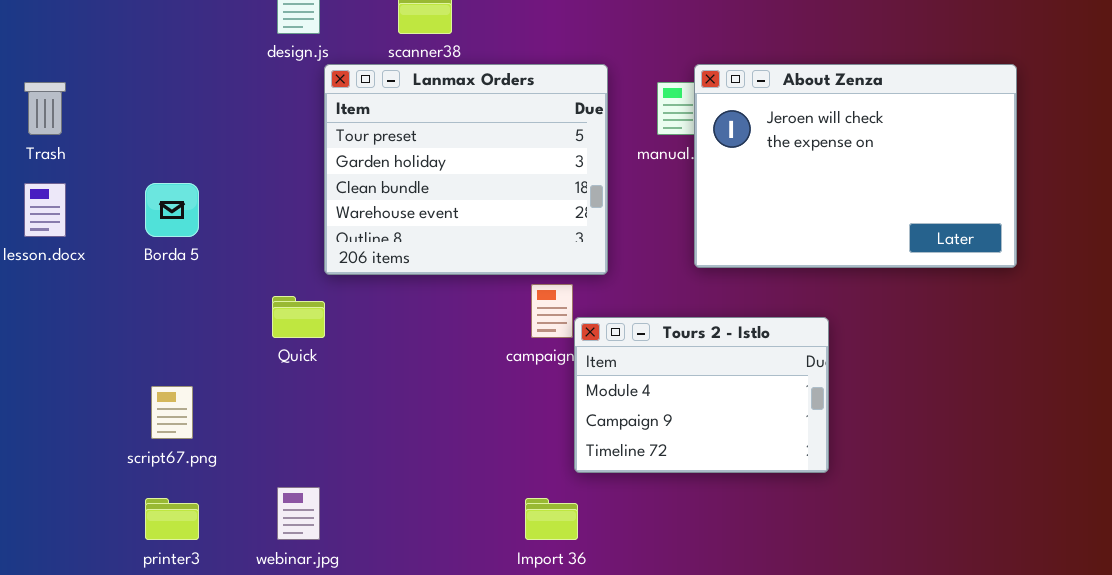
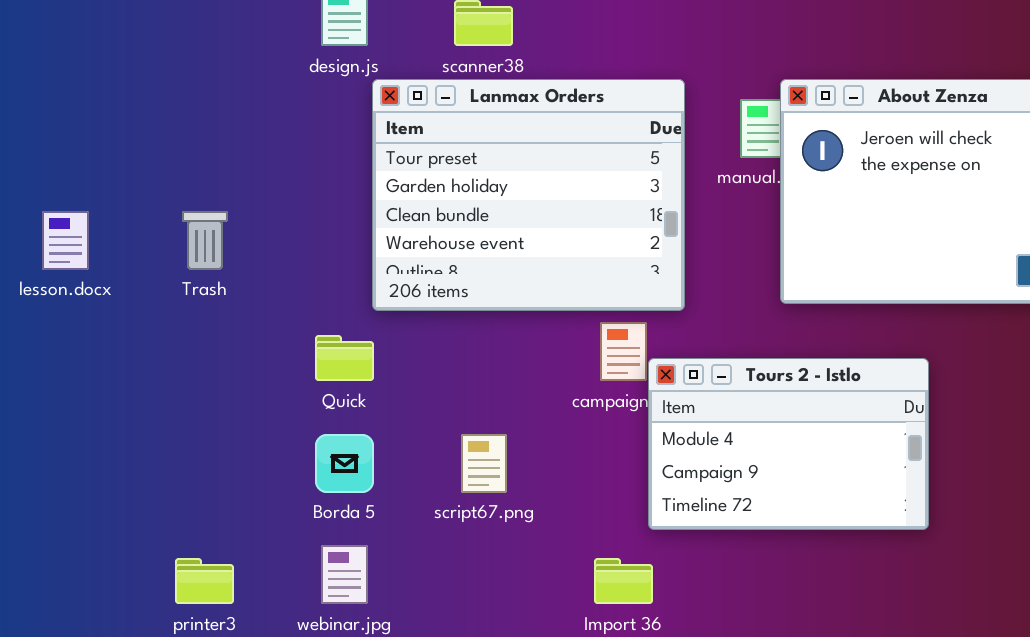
Trash: [24,82,66,135] -> [182,211,228,270], moved
Borda 5: [145,183,199,237] -> [315,434,374,493], moved
script67.png: [151,386,193,439] -> [461,434,507,493], moved

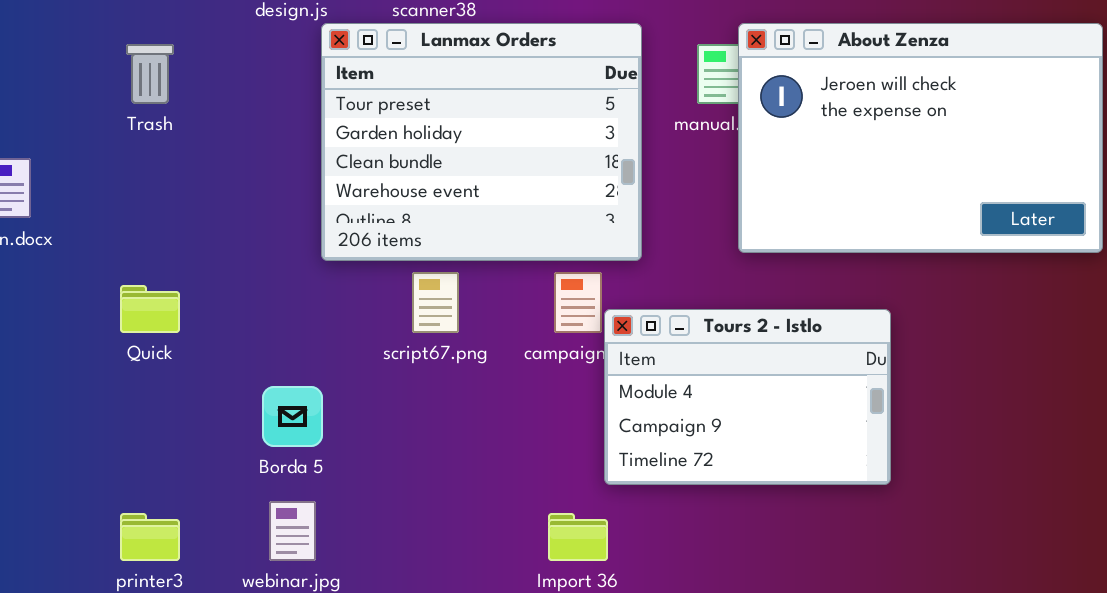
Trash: [182,211,228,270] -> [126,44,174,104], moved
Quick: [315,335,374,381] -> [120,285,180,333], moved
script67.png: [461,434,507,493] -> [412,272,459,333], moved

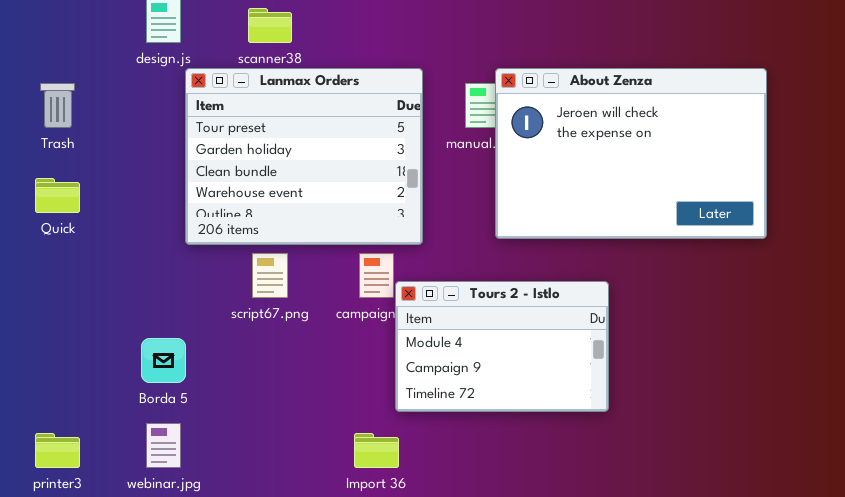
Quick: [120,285,180,333] -> [35,178,80,213], moved

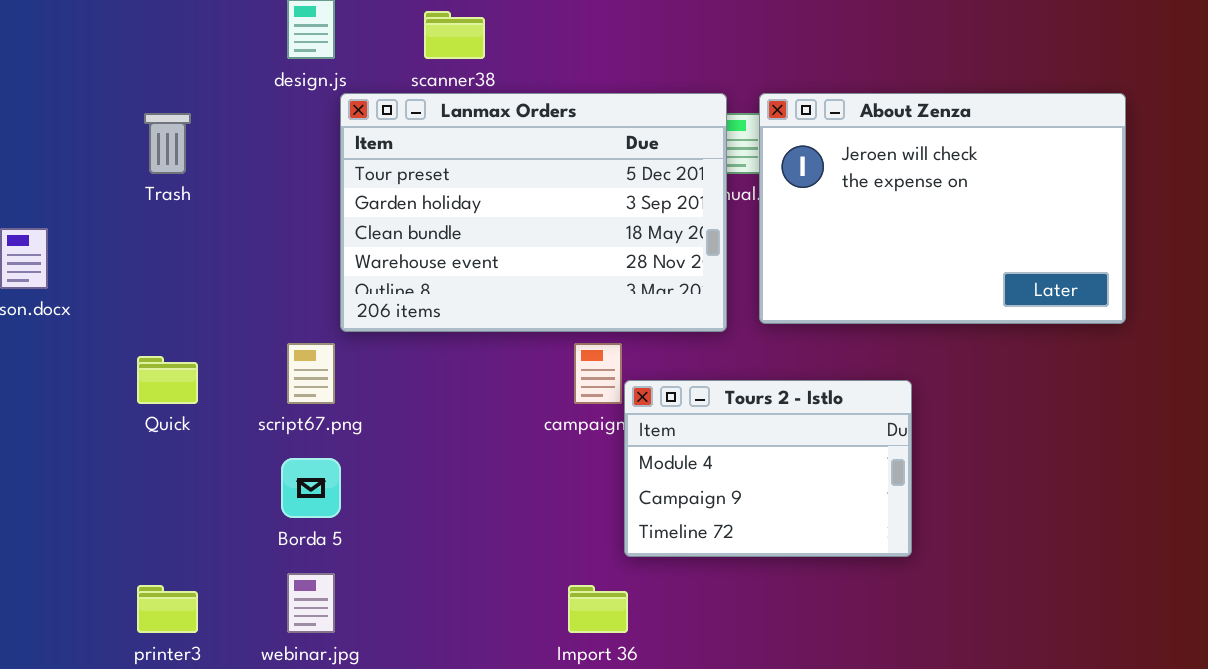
Lanmax Orders: [185,68,423,245] -> [340,93,727,332], resized
Quick: [35,178,80,213] -> [137,356,198,404], moved
script67.png: [252,253,288,298] -> [287,343,335,404], moved

